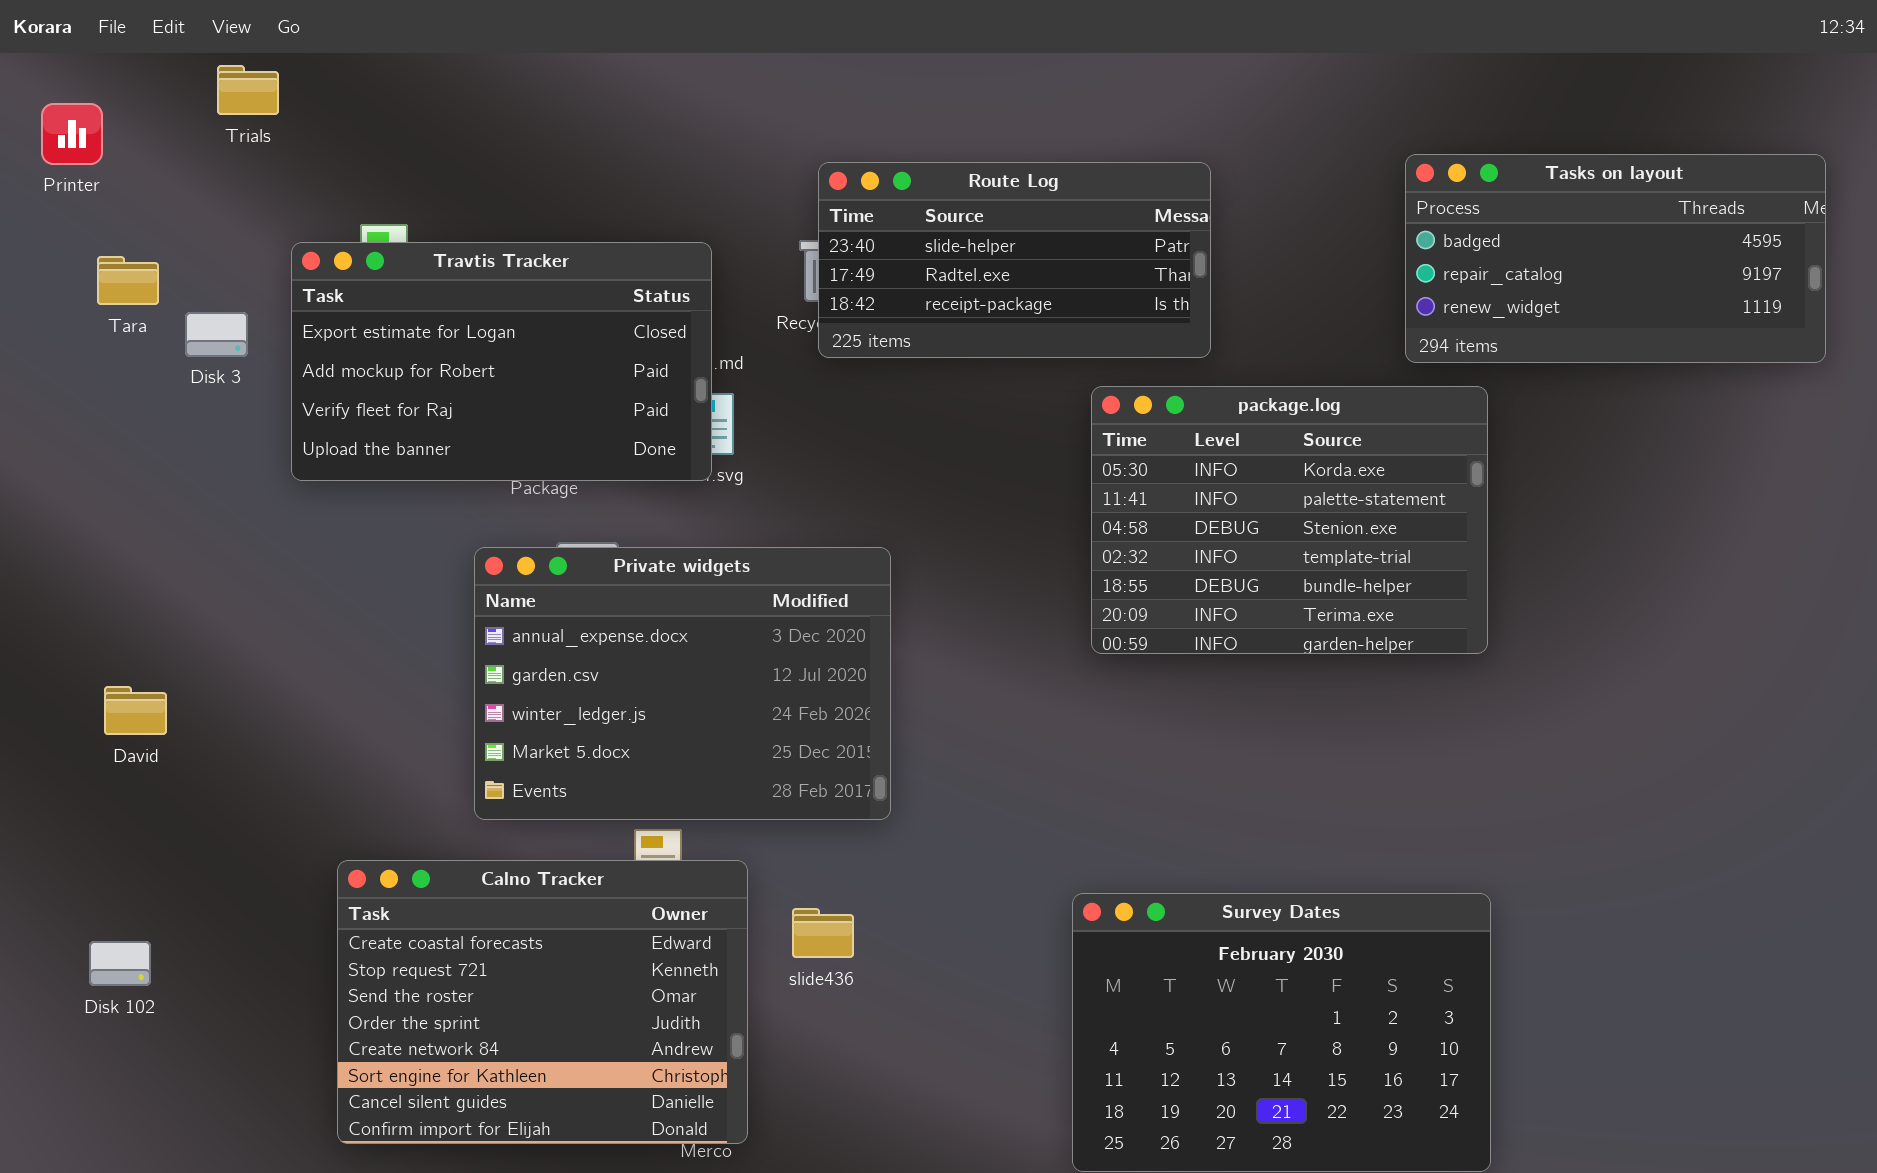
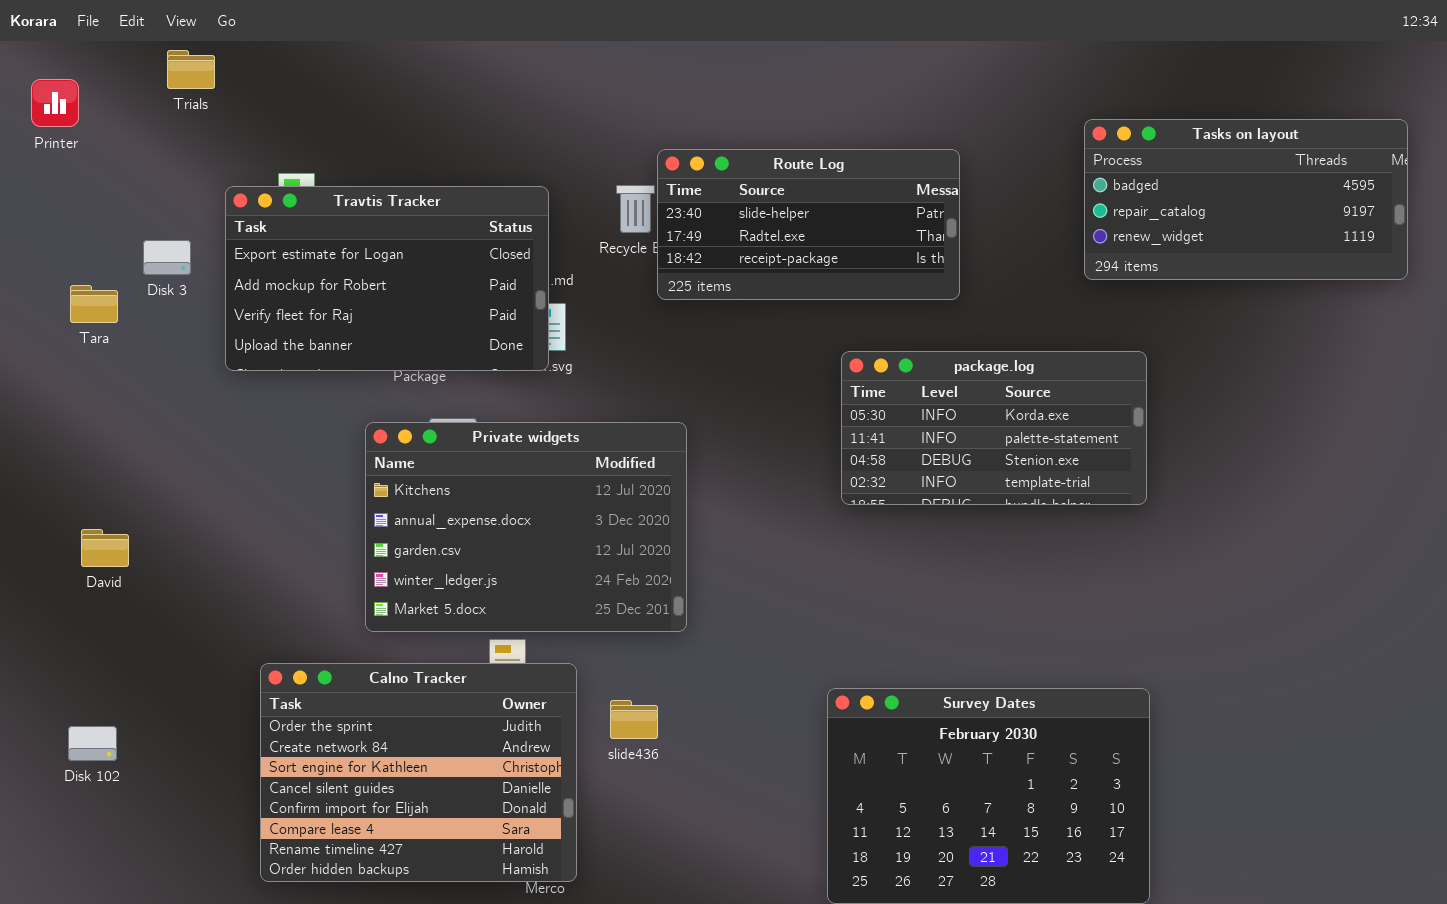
Route Log: [818,162,1211,358] -> [657,149,960,300], moved
Tara: [97,256,159,305] -> [70,285,118,323], moved
package.log: [1091,386,1488,654] -> [841,351,1147,505], resized
Private widgets: [474,547,891,820] -> [365,422,687,632], scrolled up 1 row
Calno Tracker: [337,860,748,1144] -> [260,663,577,882], scrolled down 3 rows

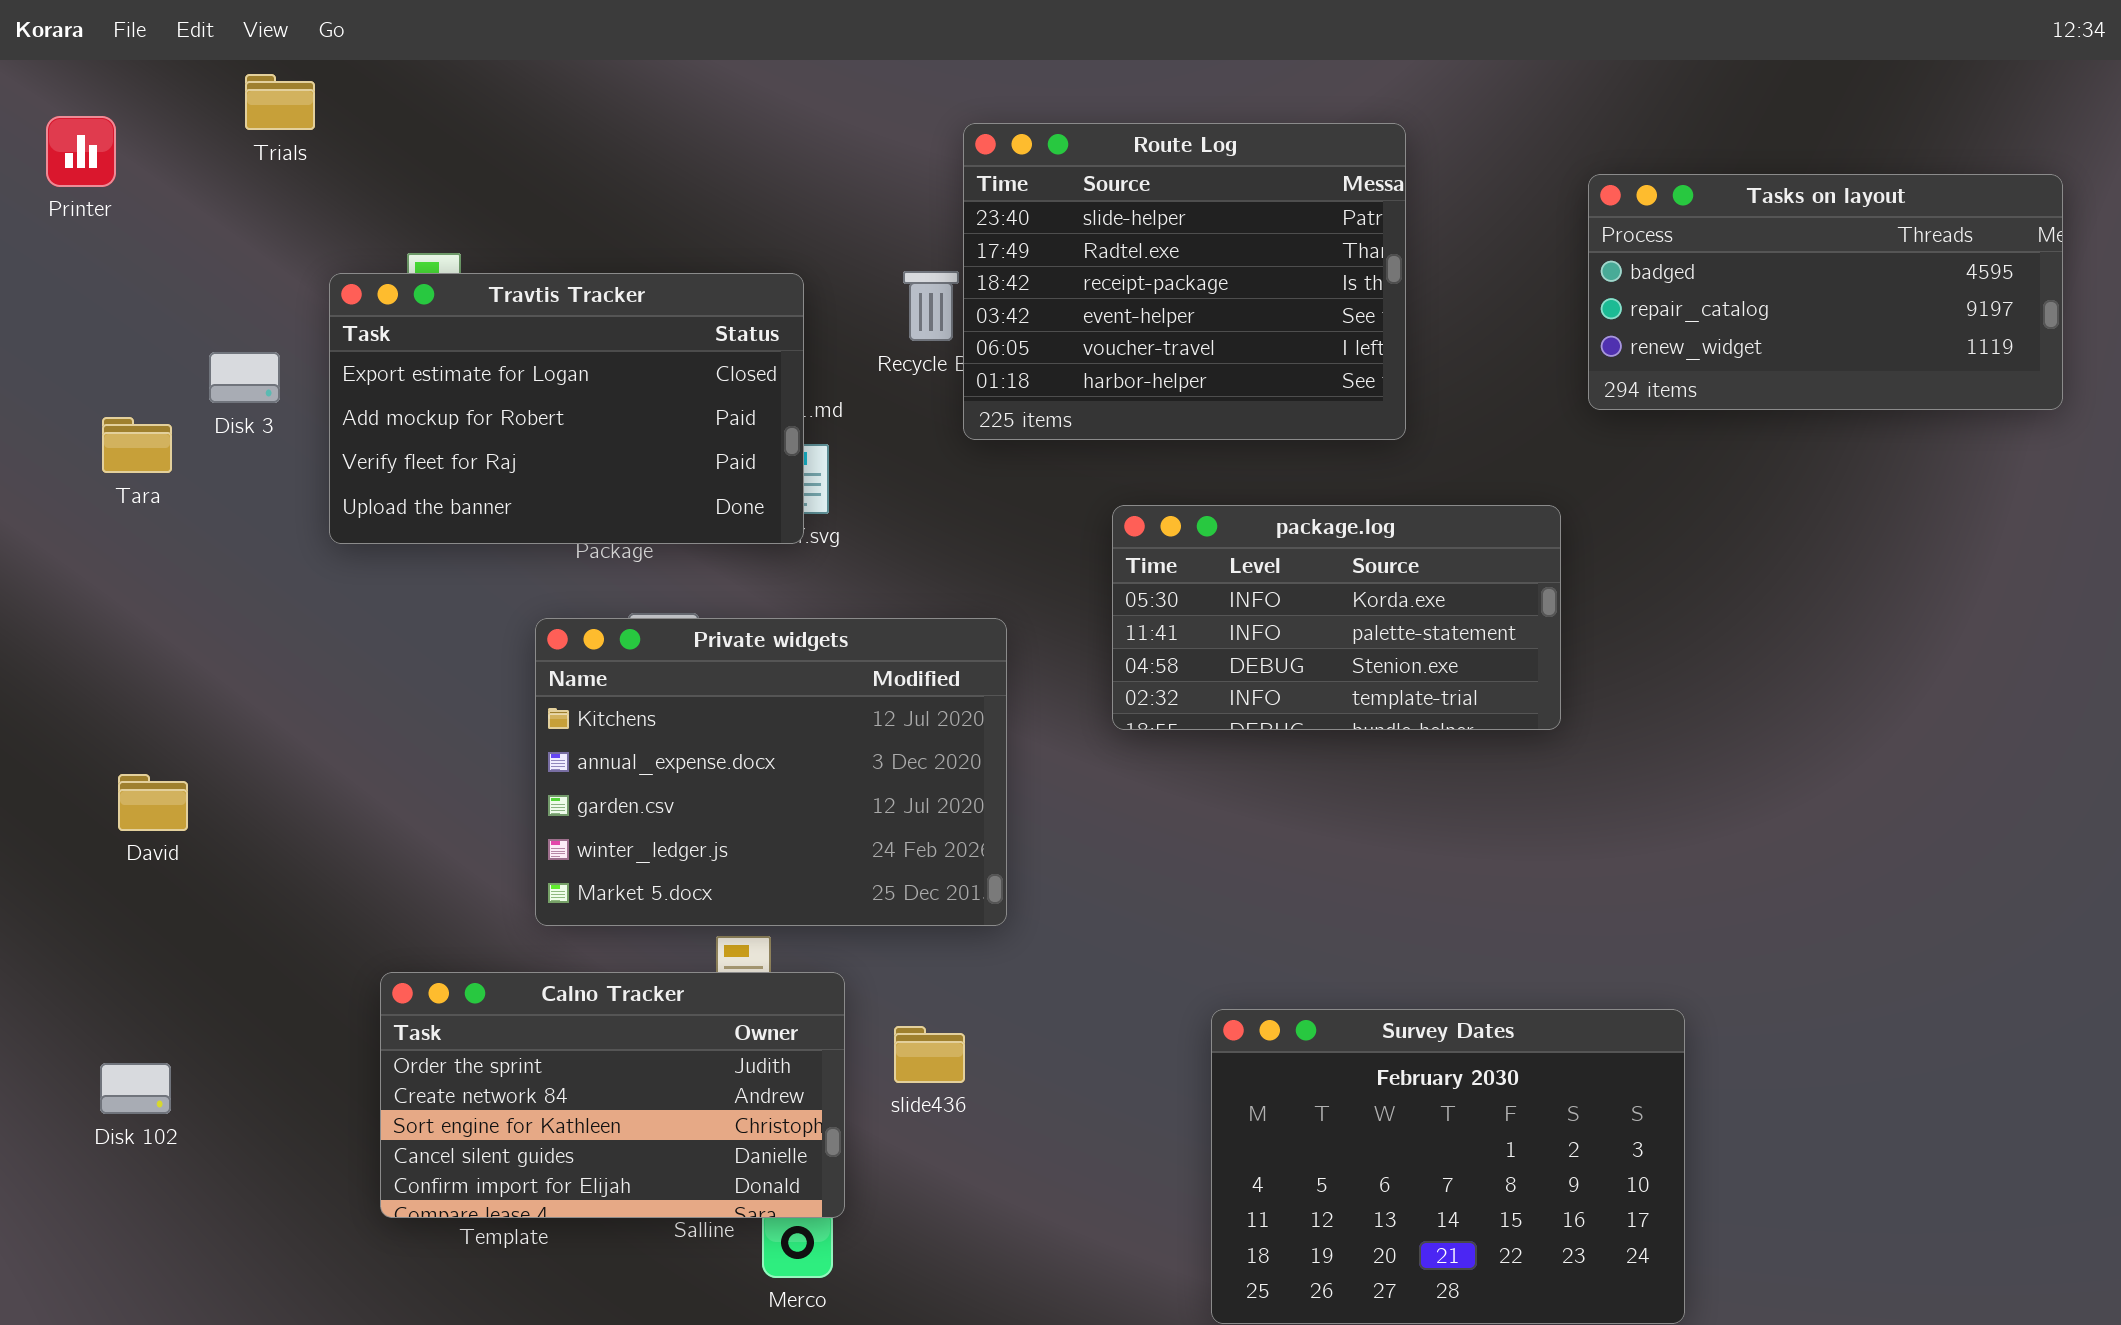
Route Log: [657,149,960,300] -> [963,123,1406,440], resized
package.log: [841,351,1147,505] -> [1112,505,1561,730], moved
Calno Tracker: [260,663,577,882] -> [380,972,845,1218], resized

